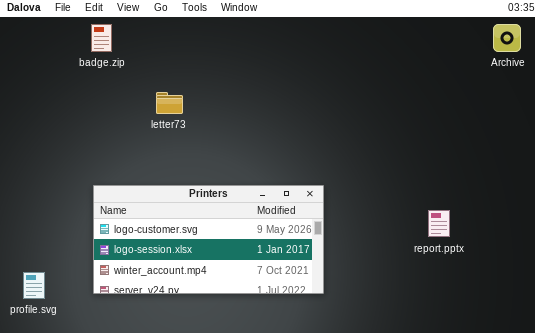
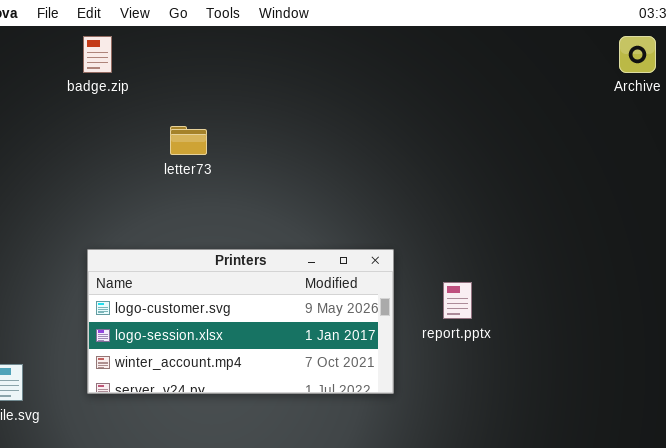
report.pptx: [428,210,450,237] -> [443,282,472,319], moved

